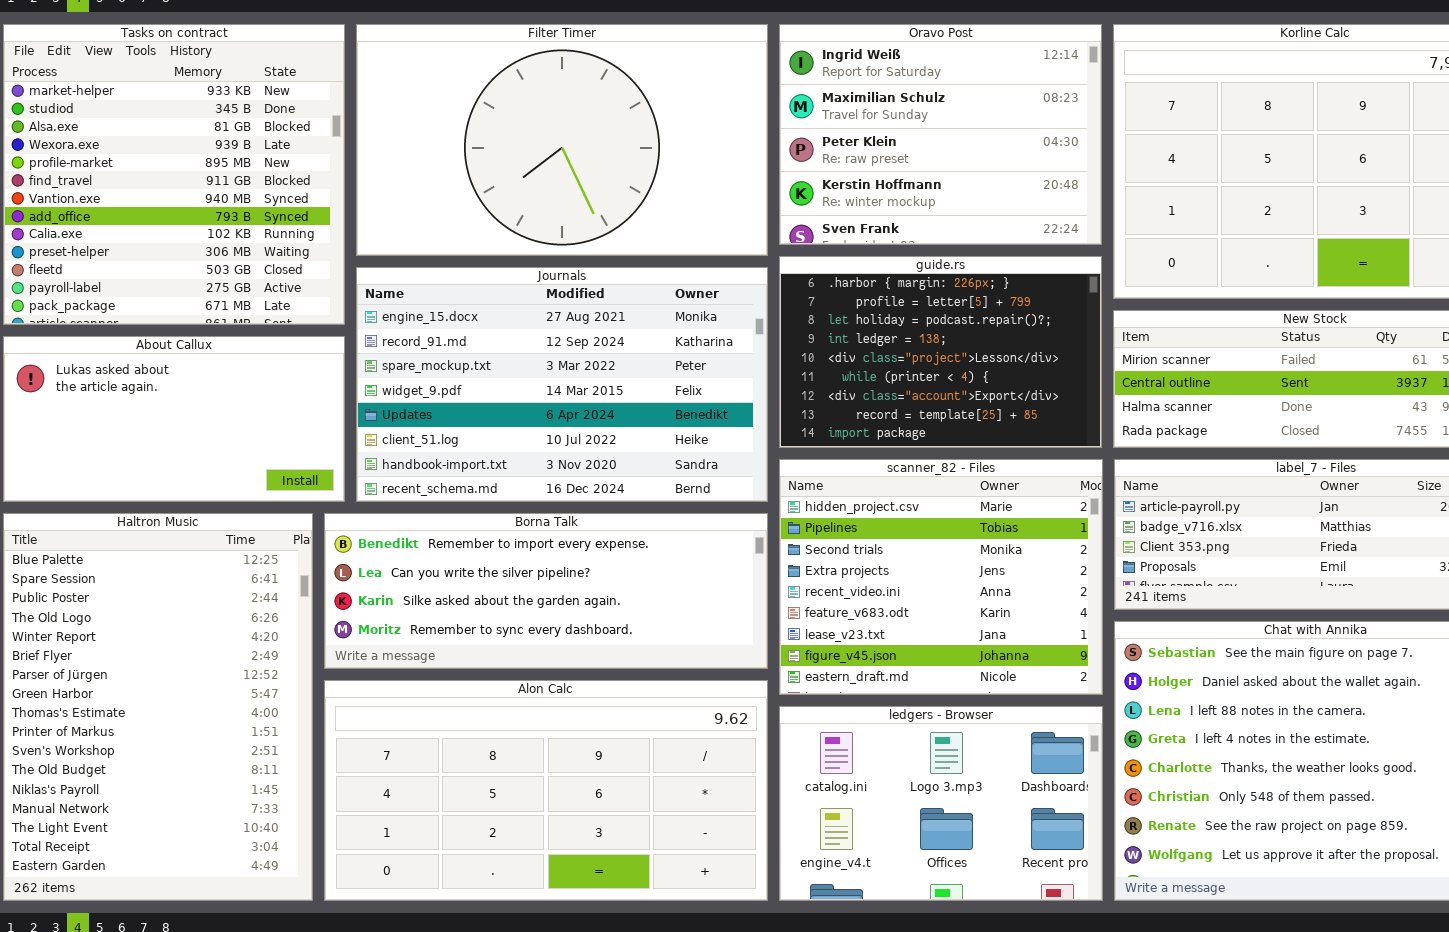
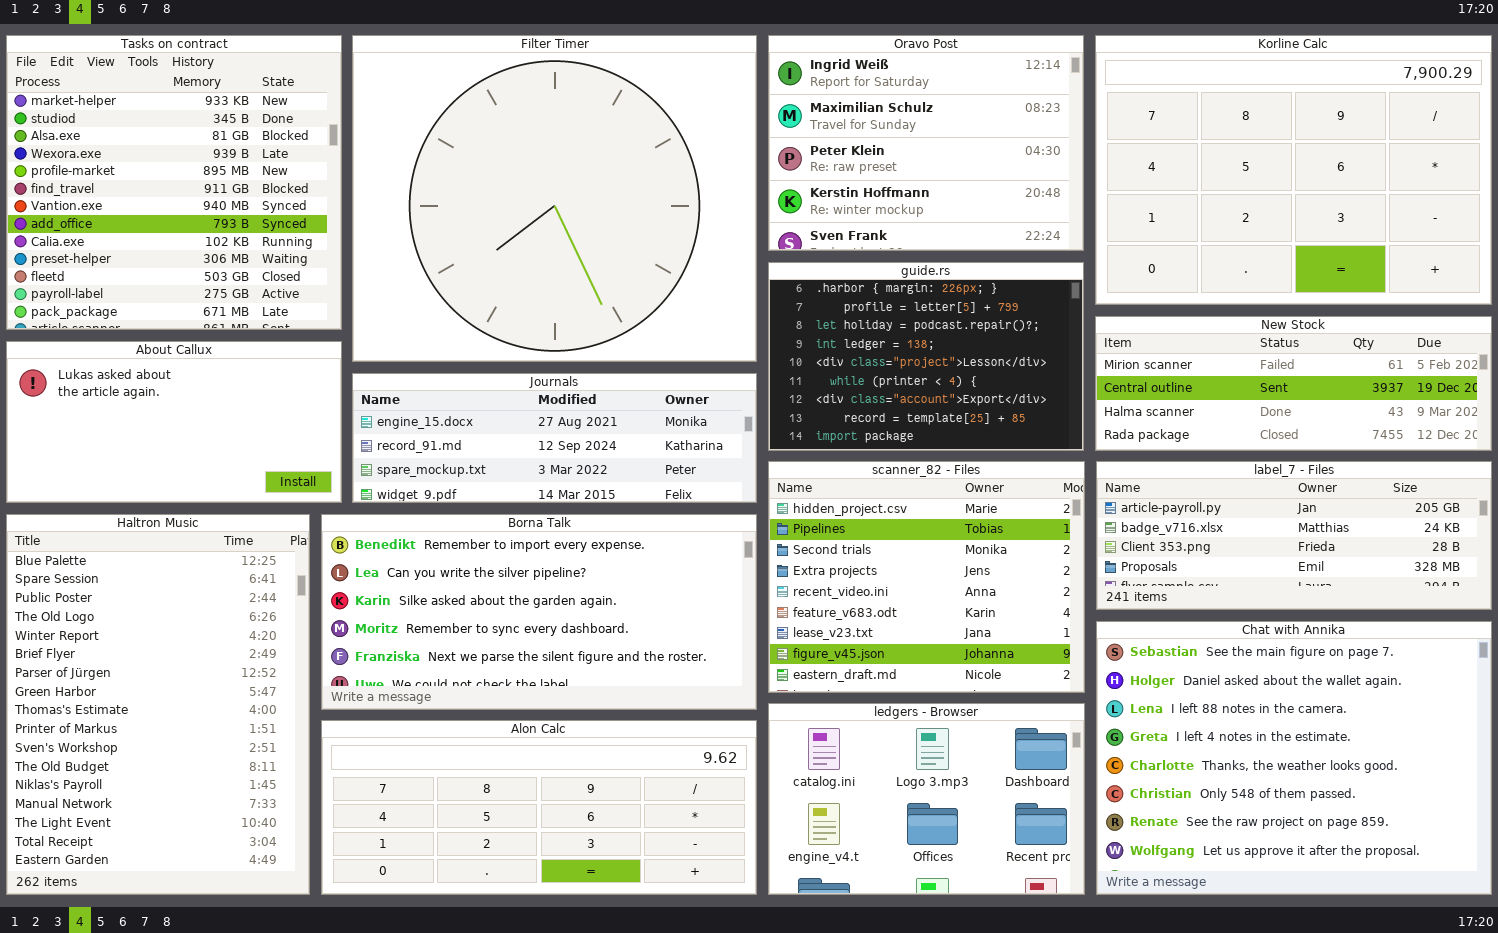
Filter Timer: [356,24,768,256] -> [352,35,757,362], resized
Journals: [356,267,768,502] -> [352,373,757,503], resized
Borna Talk: [324,513,768,669] -> [321,514,757,710], resized
Alon Calc: [324,680,768,901] -> [321,720,757,895], resized

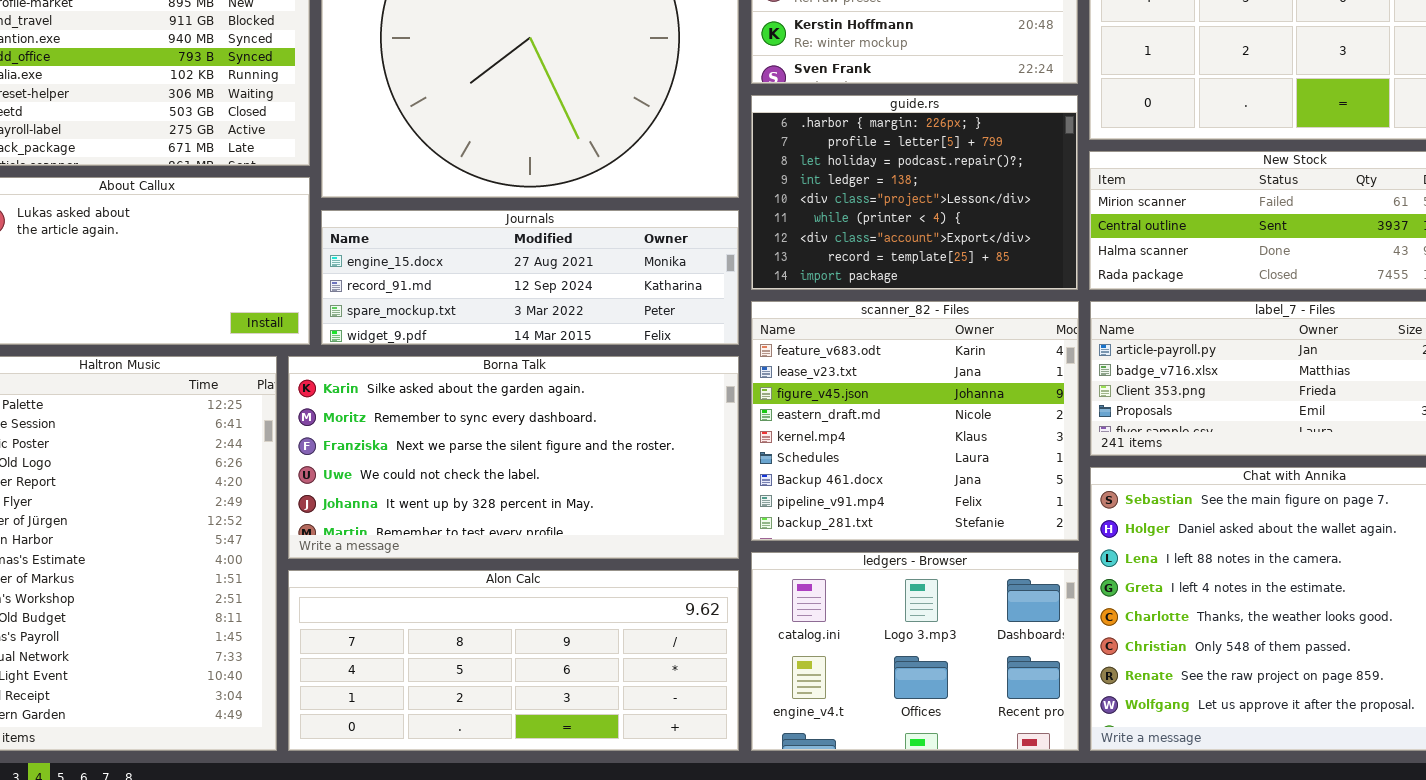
scanner_82 - Files: [768,461,1085,693] -> [751,301,1079,541], scrolled down 5 rows
Borna Talk: [321,514,757,710] -> [288,356,739,559], scrolled down 2 rows

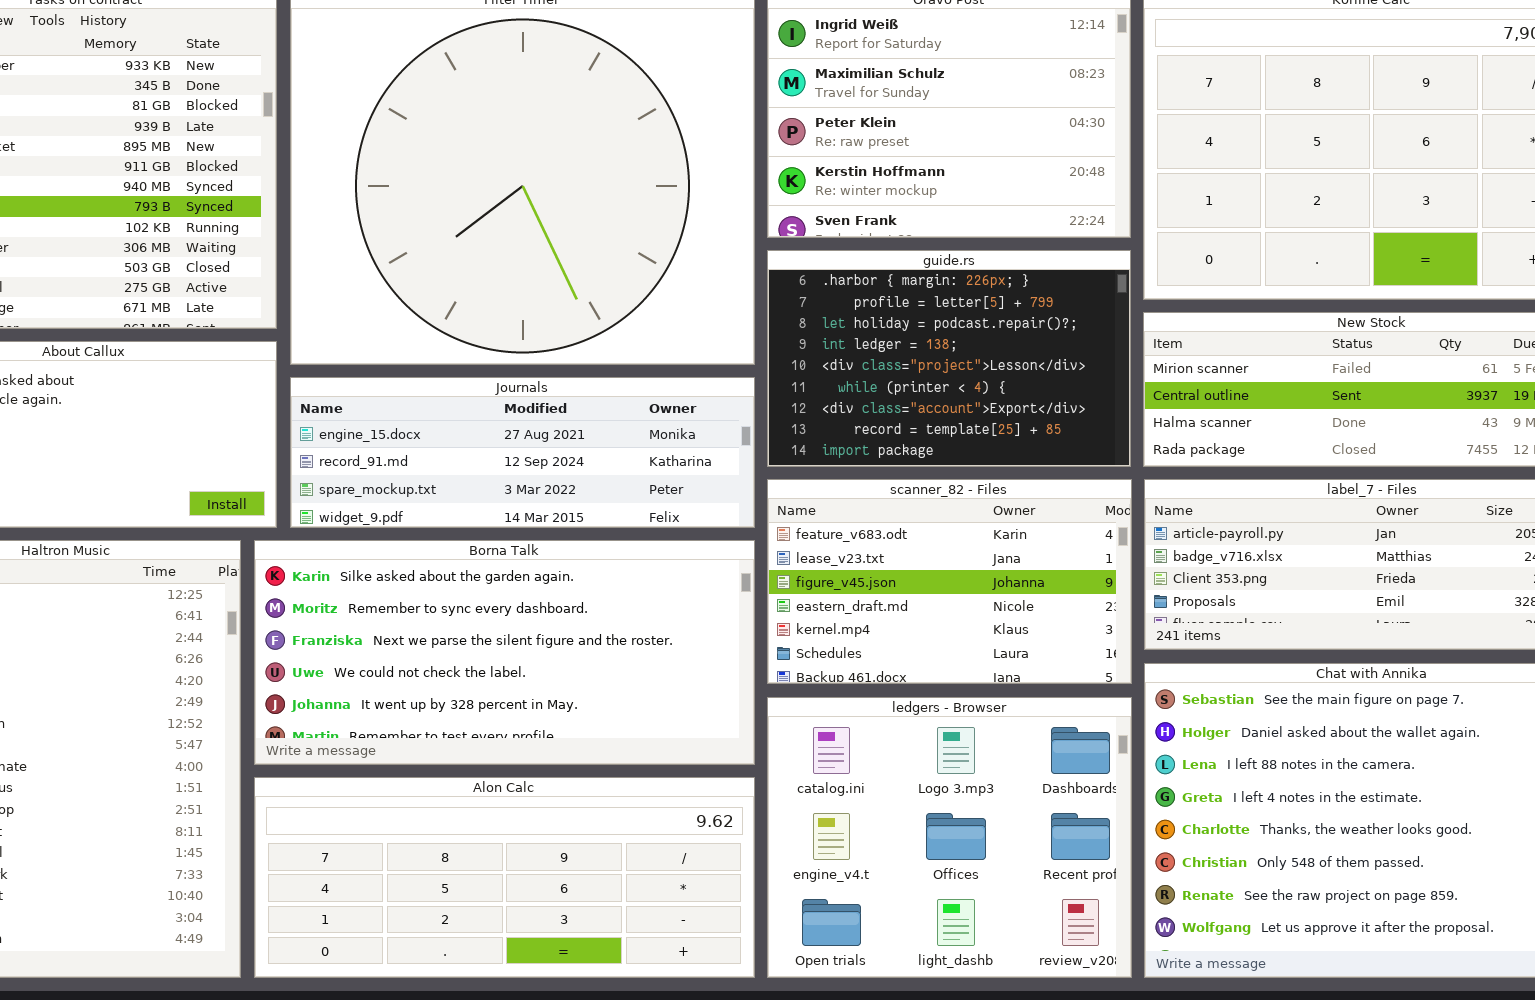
scanner_82 - Files: [751,301,1079,541] -> [767,479,1132,684], resized
ledgers - Browser: [751,552,1079,751] -> [767,697,1132,978], resized

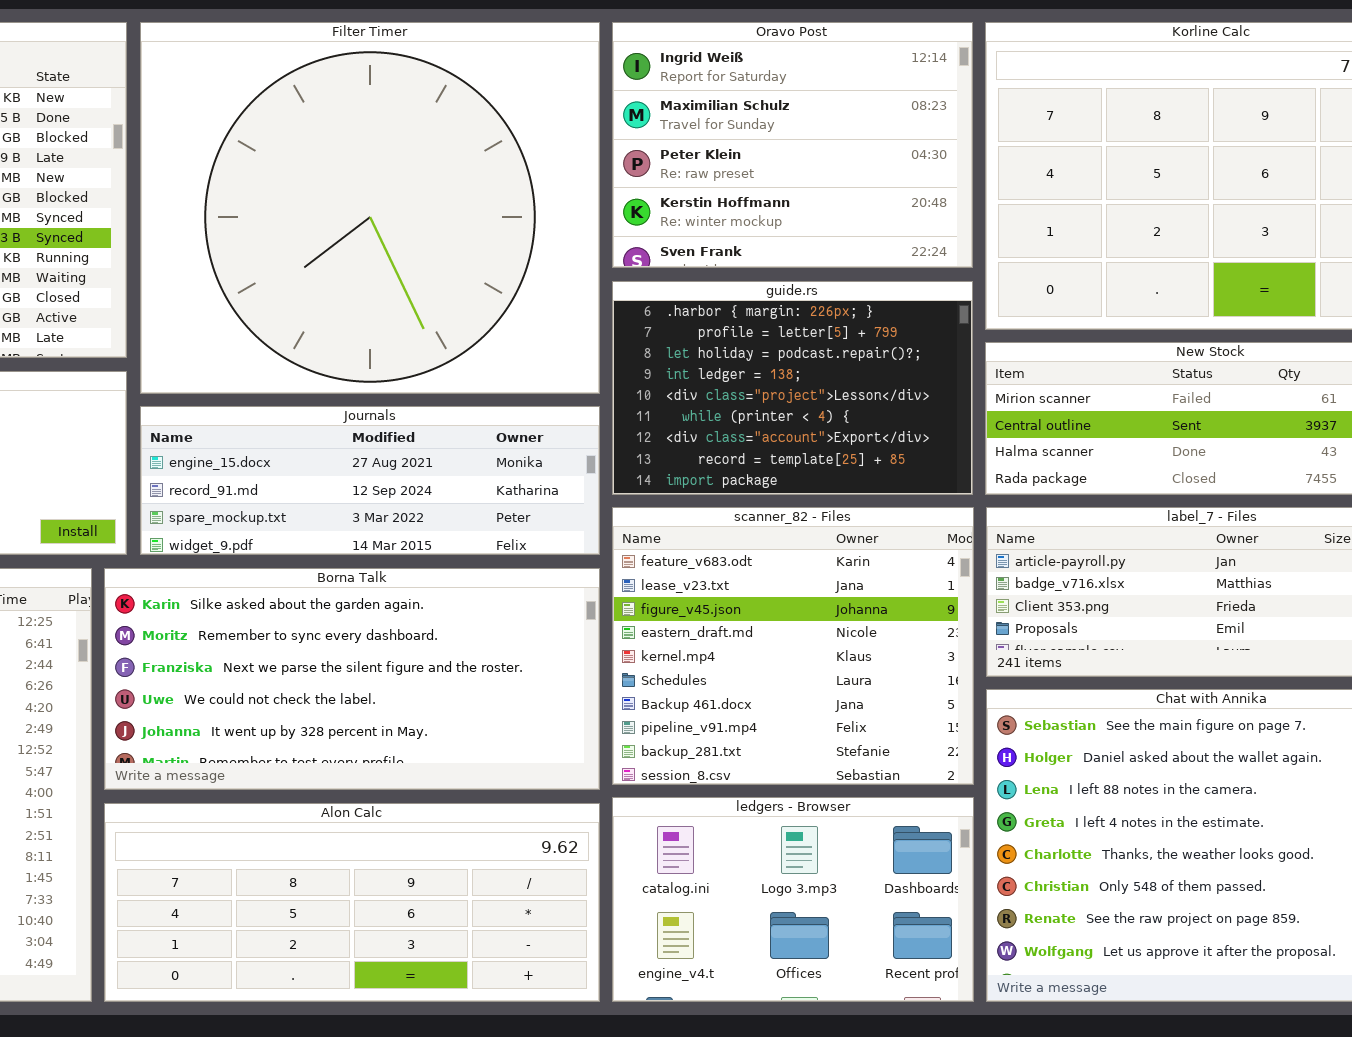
scanner_82 - Files: [767,479,1132,684] -> [612,507,974,785], resized
ledgers - Browser: [767,697,1132,978] -> [612,797,974,1002], resized

